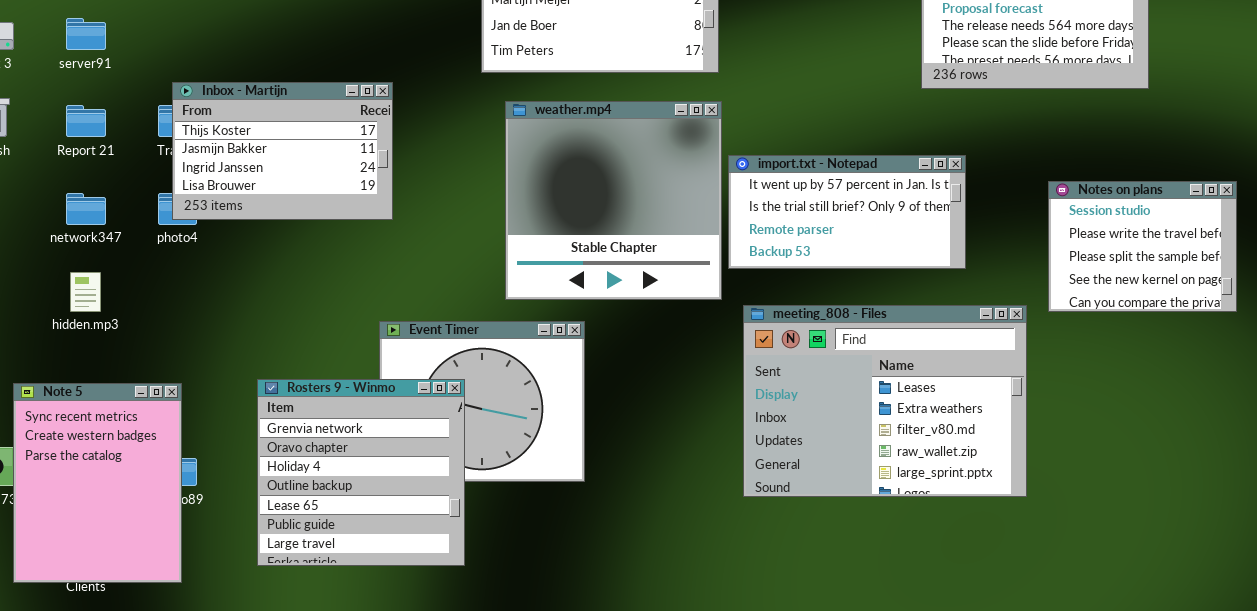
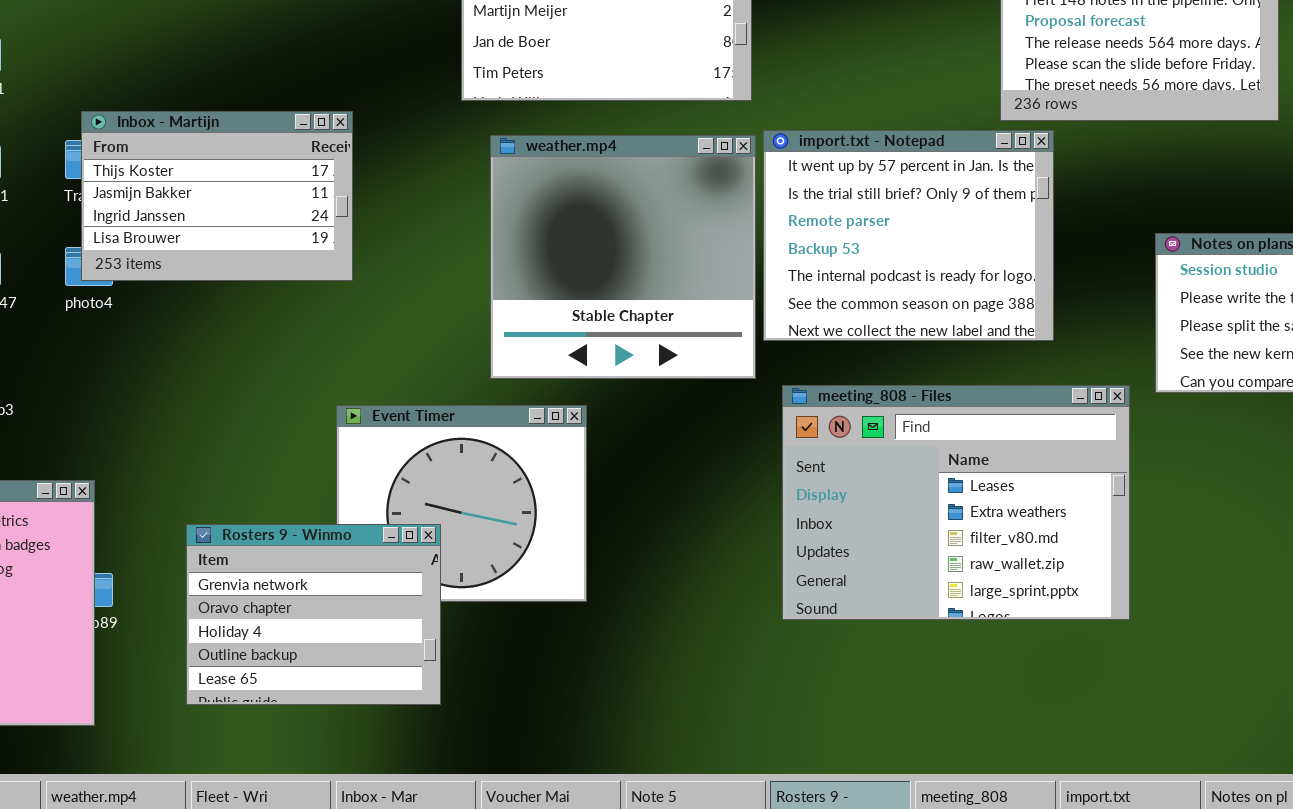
import.txt - Notepad: [728,155,966,269] -> [763,130,1054,341], resized
Rosters 9 - Winmo: [257,379,465,566] -> [186,524,441,705], resized

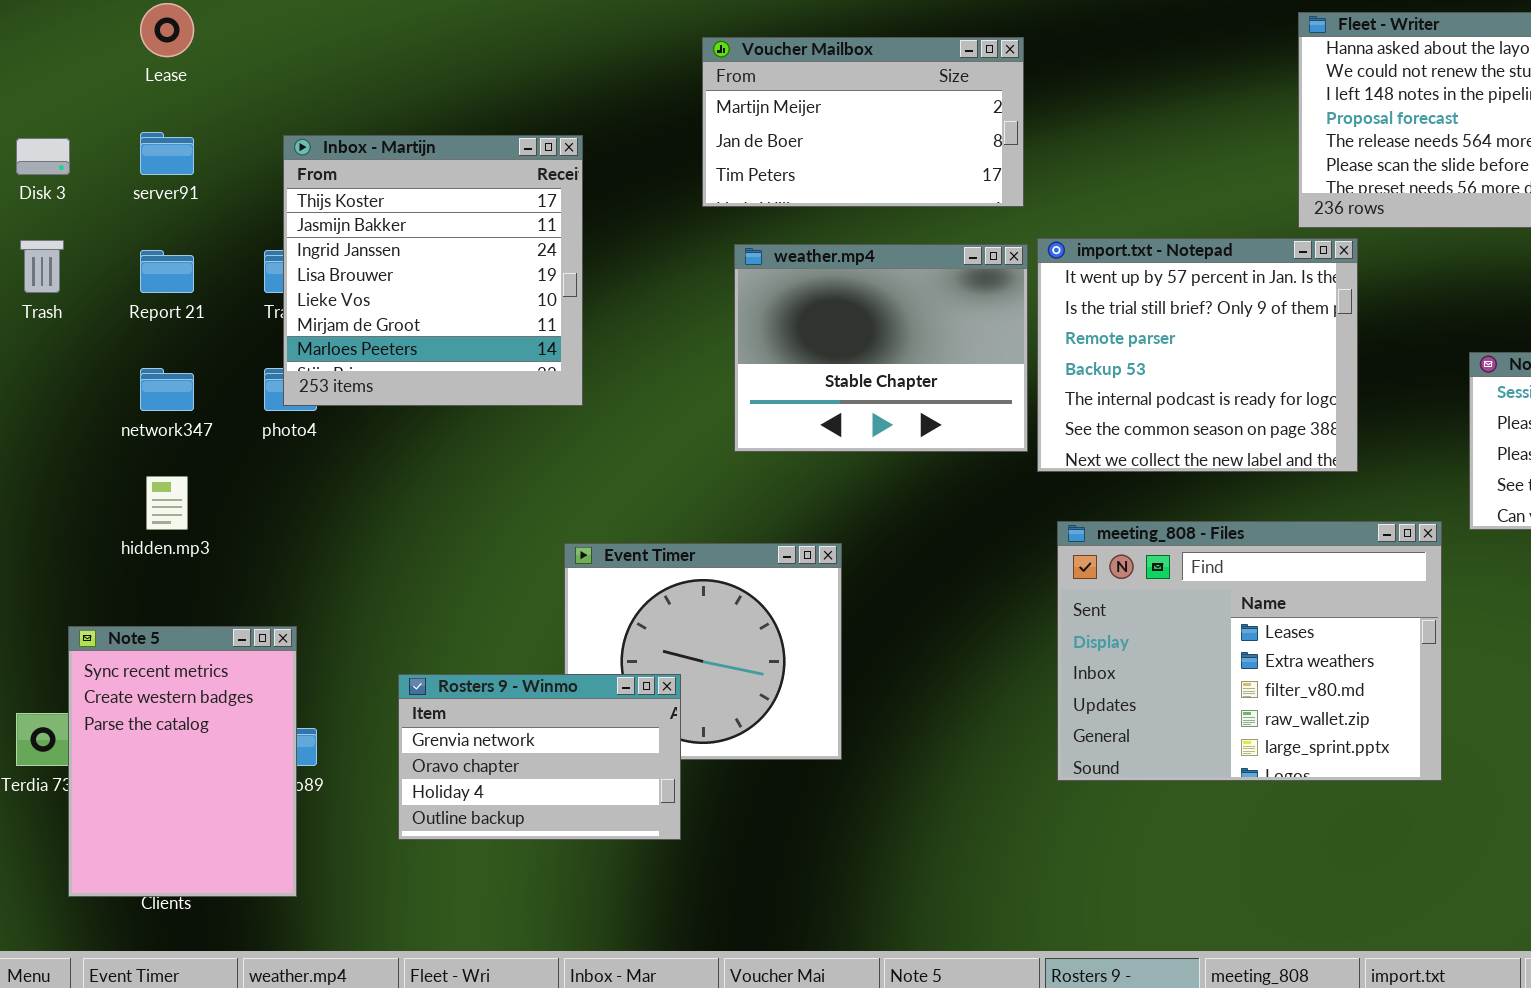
Inbox - Martijn: [81,111,353,281] -> [283,135,583,406], resized
weather.mp4: [490,135,756,379] -> [734,244,1028,452], resized
Rosters 9 - Winmo: [186,524,441,705] -> [398,674,681,840], resized

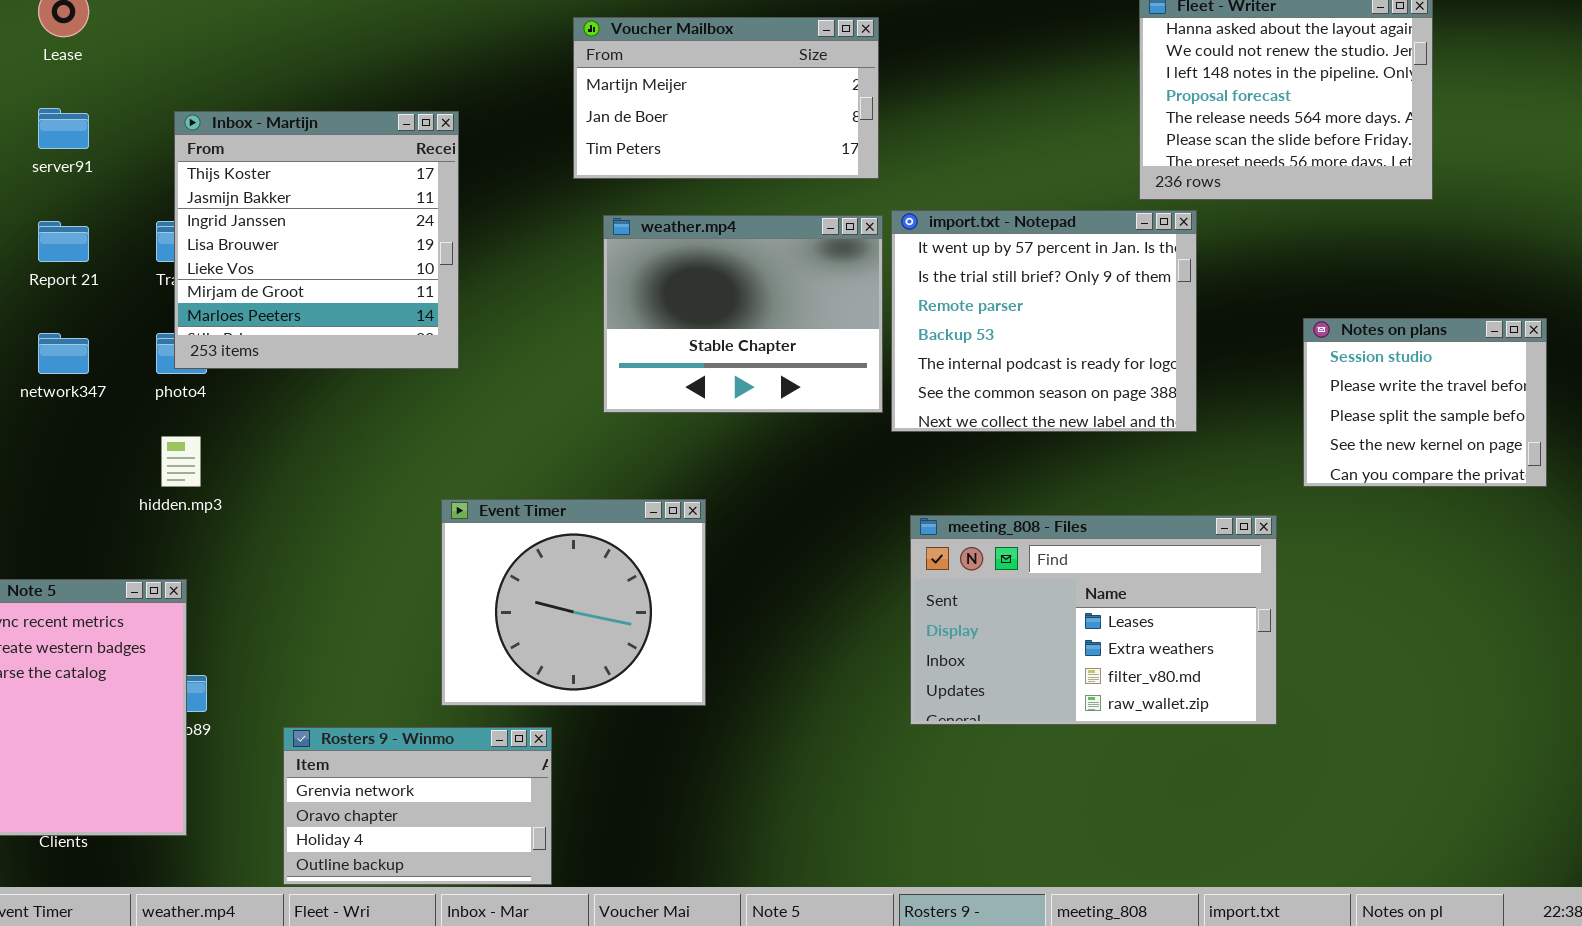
hidden.mp3: [146,476,188,530] -> [161,436,201,487], moved
meeting_808 - Files: [1057,521,1442,781] -> [910,515,1277,725], resized
Rosters 9 - Winmo: [398,674,681,840] -> [283,727,552,885], moved

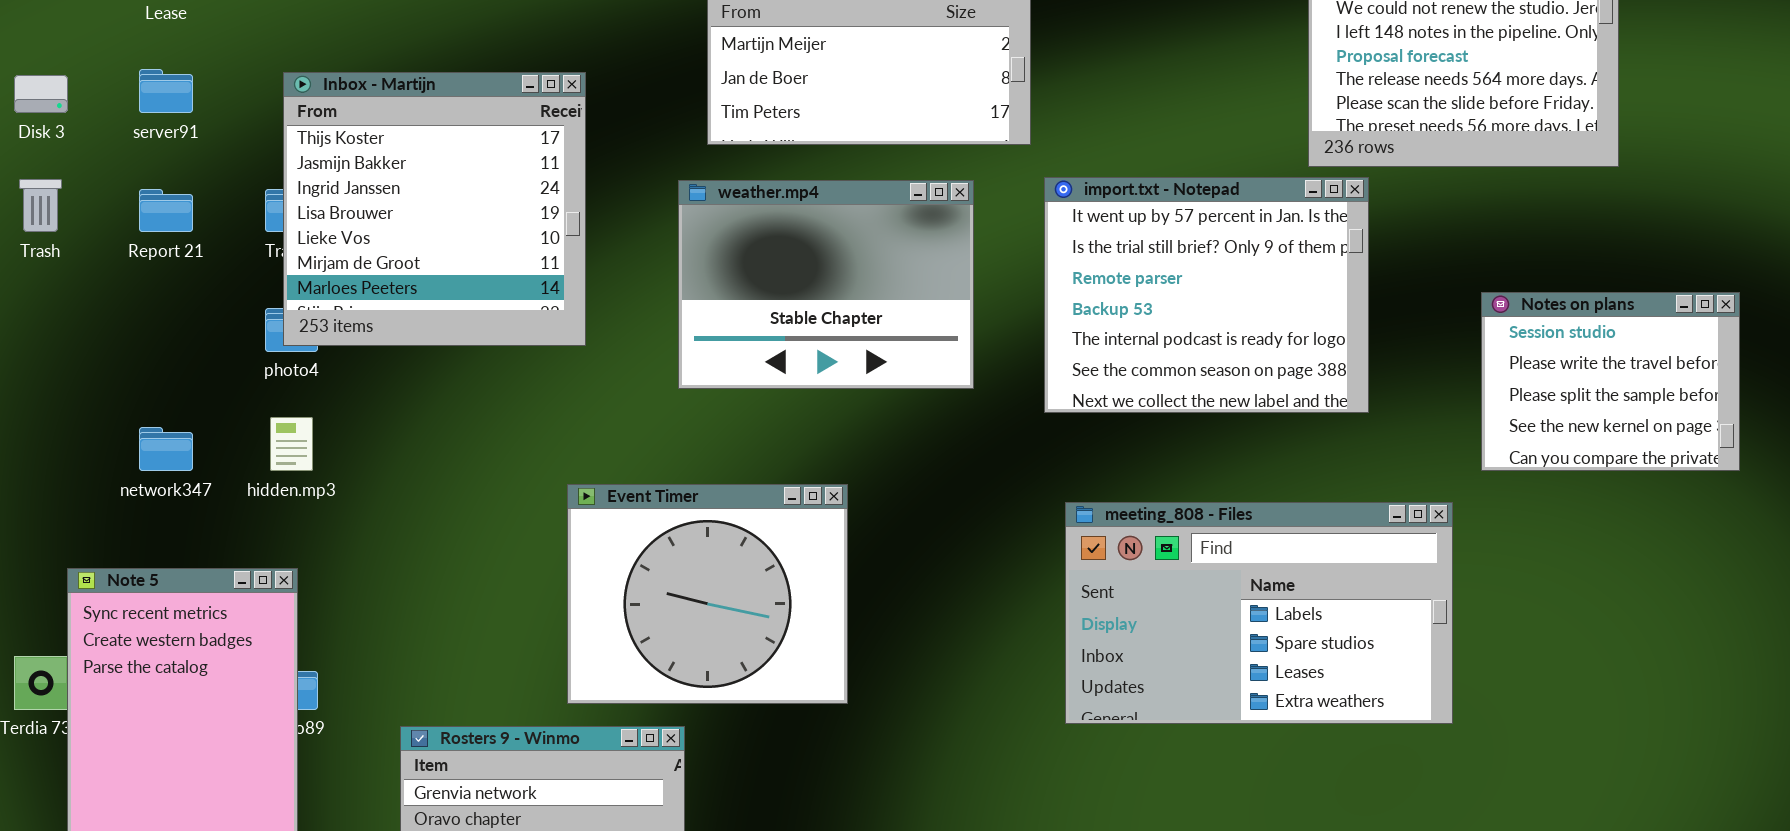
weather.mp4: [603,215,883,413] -> [678,180,974,389], moved
network347: [38,333,89,374] -> [139,427,193,471], moved
meeting_808 - Files: [910,515,1277,725] -> [1065,502,1453,724], scrolled up 2 rows

